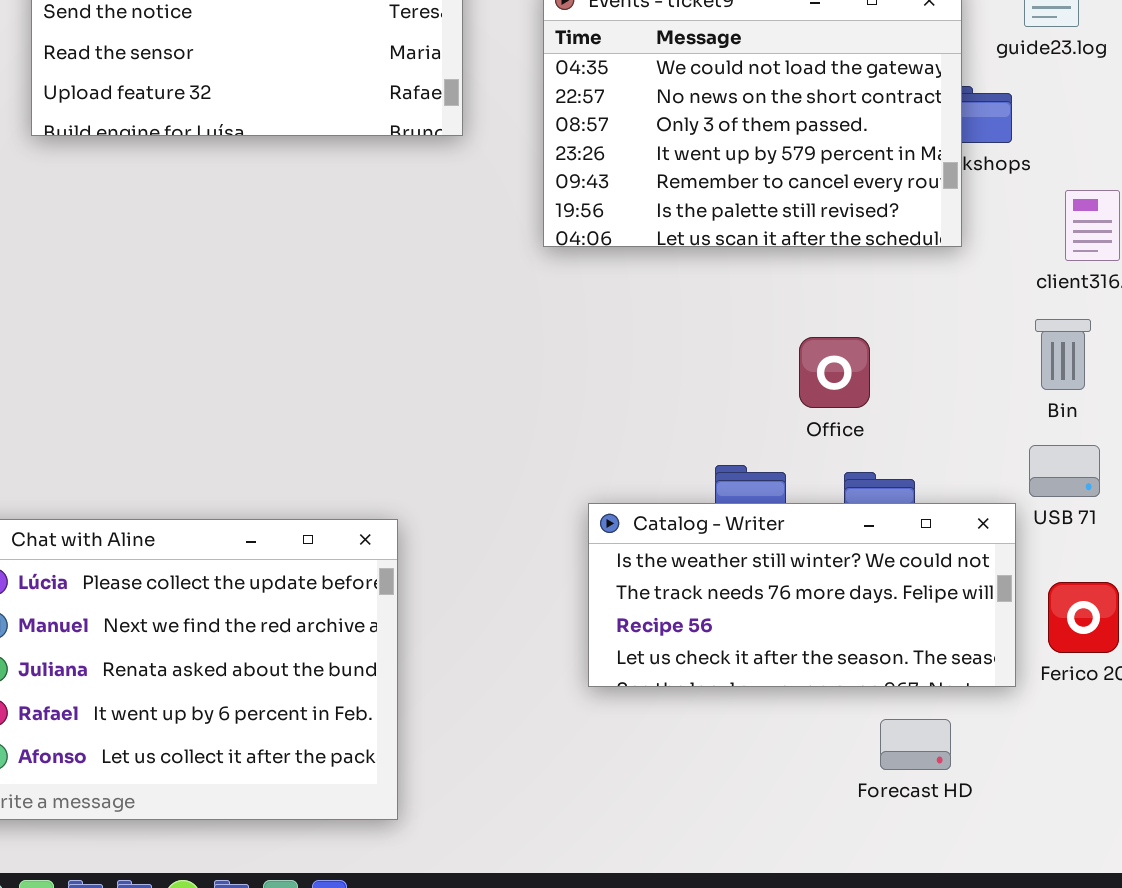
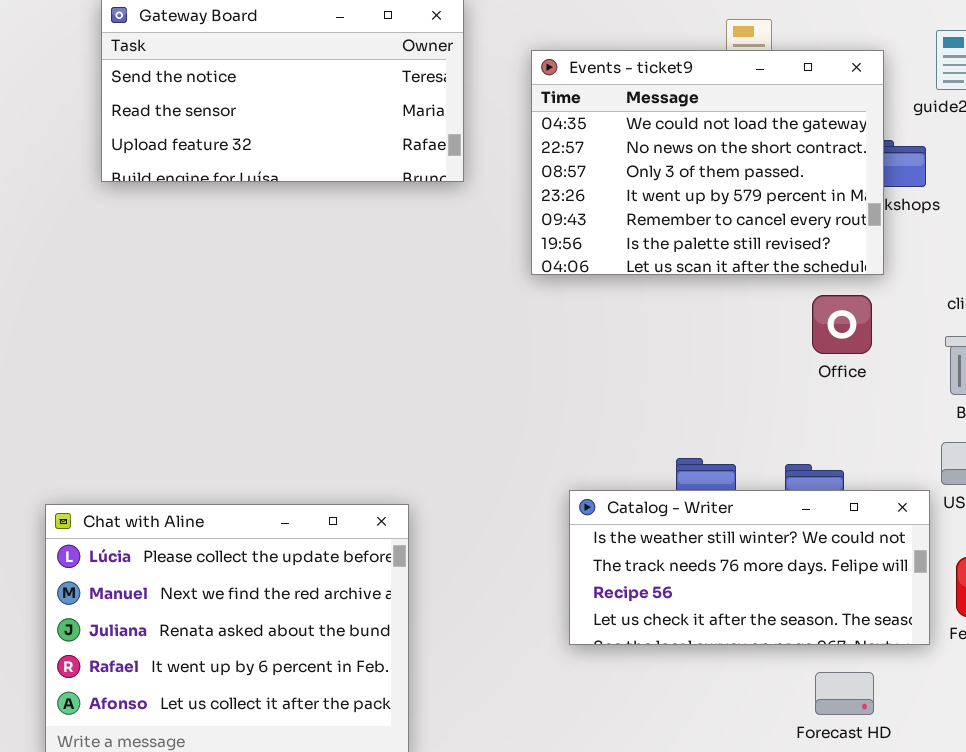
Office: [799,337,870,408] -> [812,295,872,354], moved

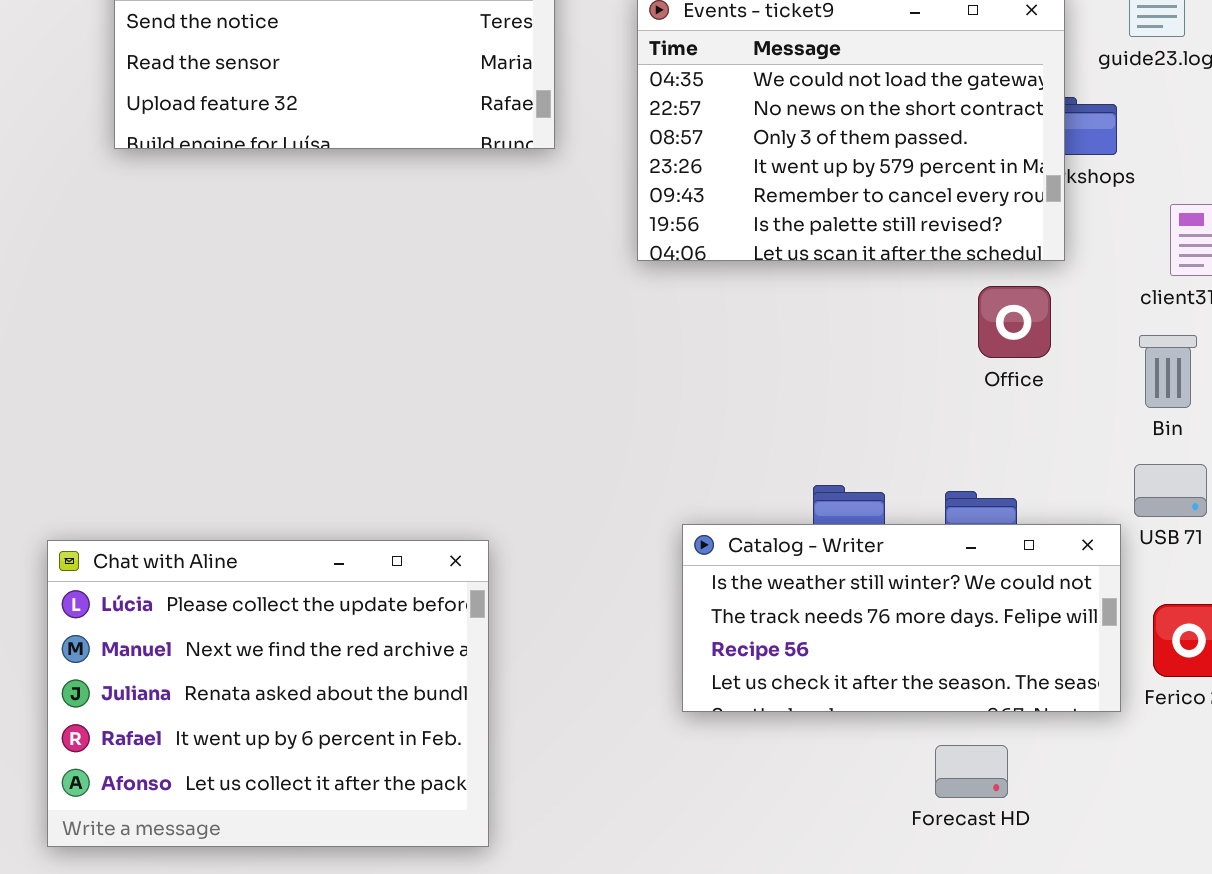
Forecast HD: [815,672,874,715] -> [935,745,1008,798], moved

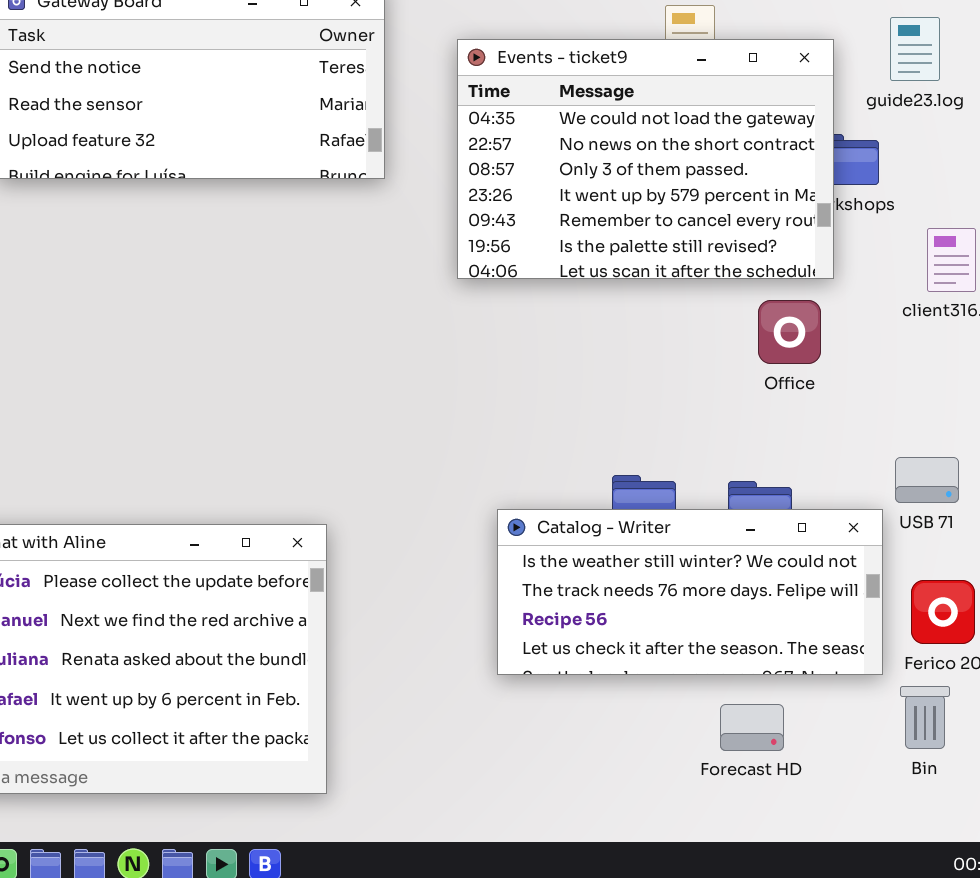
Bin: [1139,335,1197,408] -> [900,686,950,749], moved

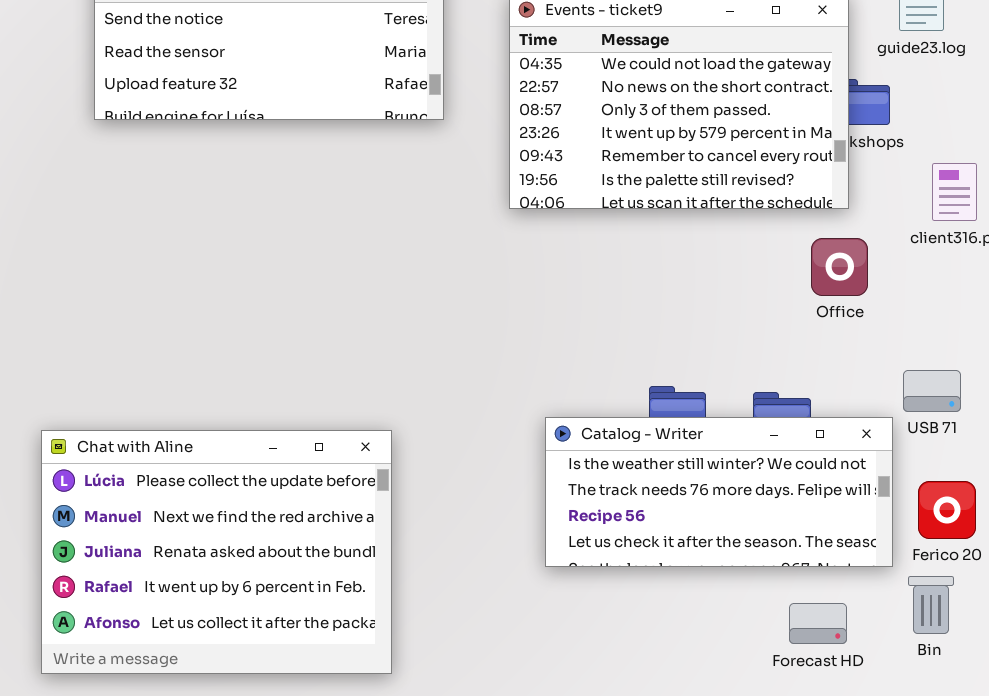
Office: [758,300,821,364] -> [811,238,868,296], moved
Forecast HD: [720,704,784,751] -> [789,603,847,644], moved

